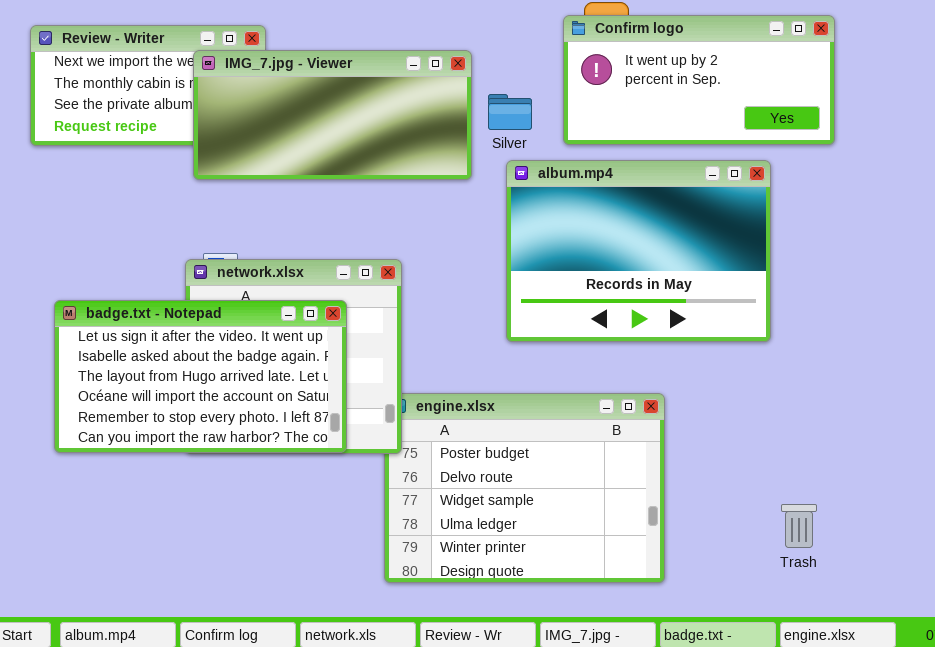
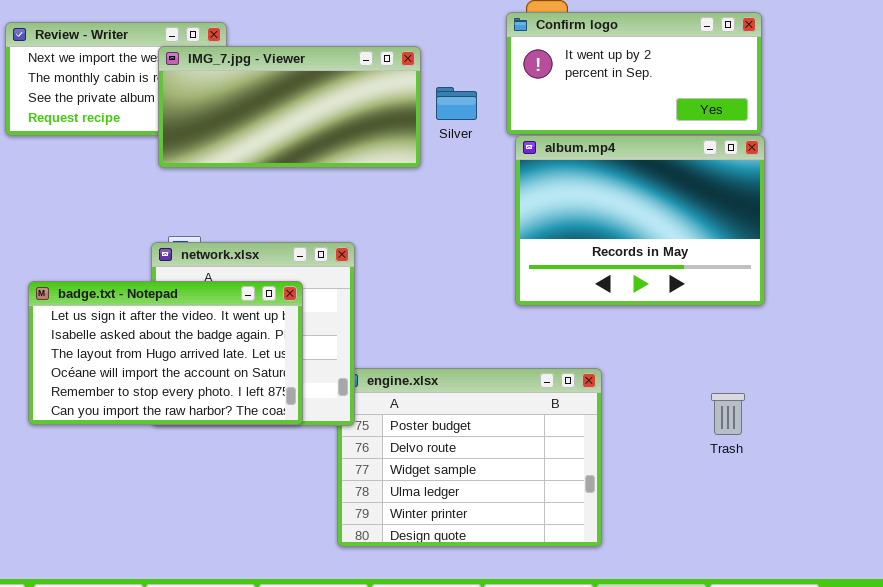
album.mp4: [506,160,771,342] -> [515,135,765,306], moved
Trash: [781,504,817,548] -> [711,393,745,435], moved

